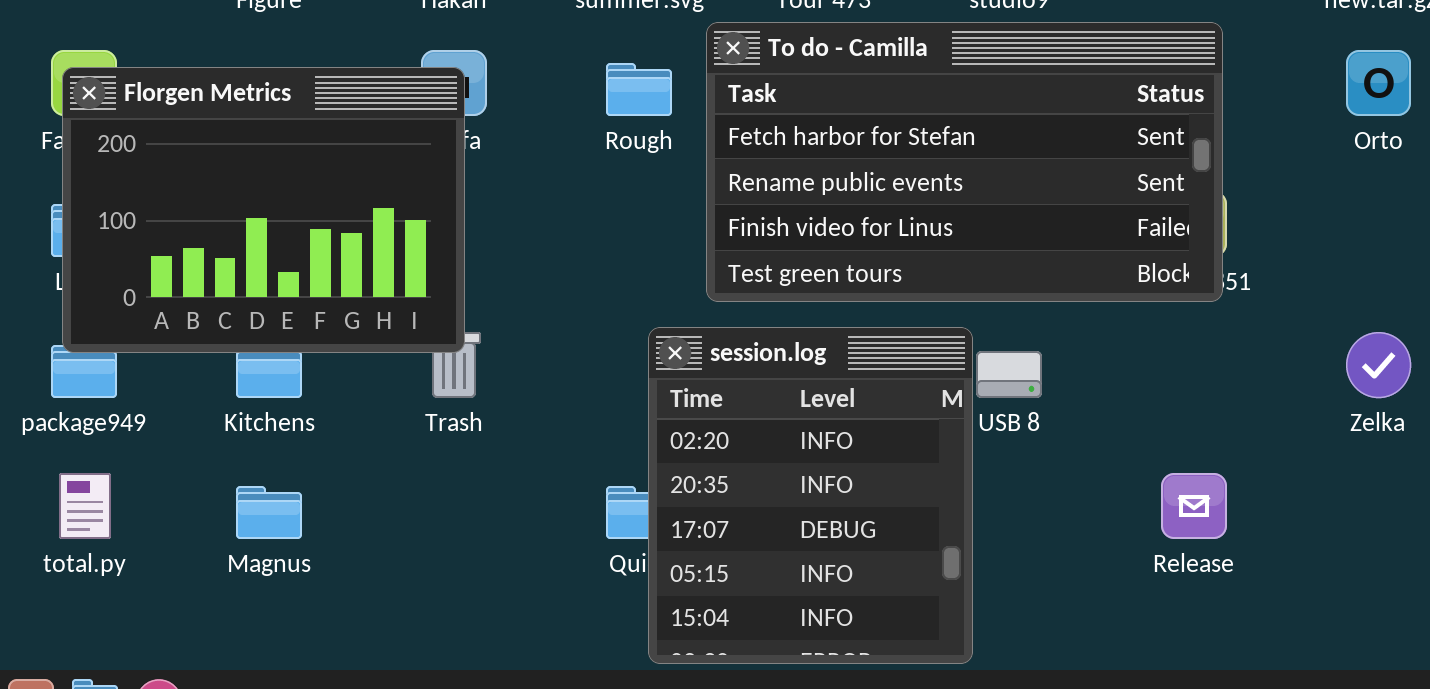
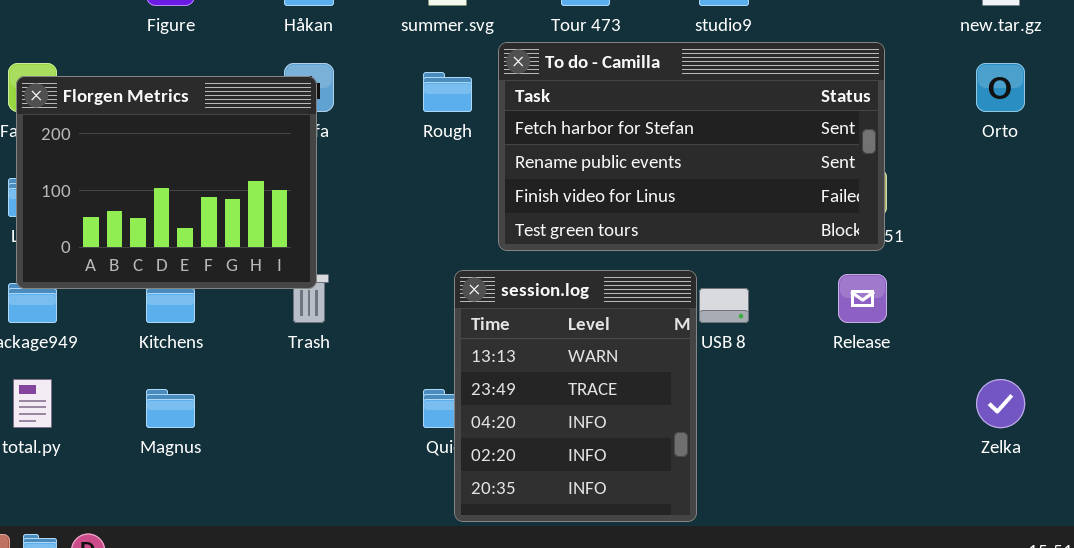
session.log: [648,327,973,664] -> [454,270,697,522], scrolled up 3 rows
Zelka: [1346,332,1411,398] -> [976,379,1025,428], moved
Release: [1161,473,1227,539] -> [838,274,887,323], moved

